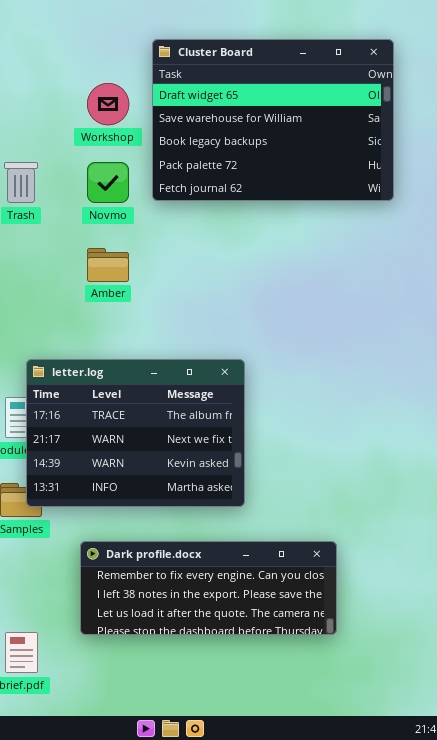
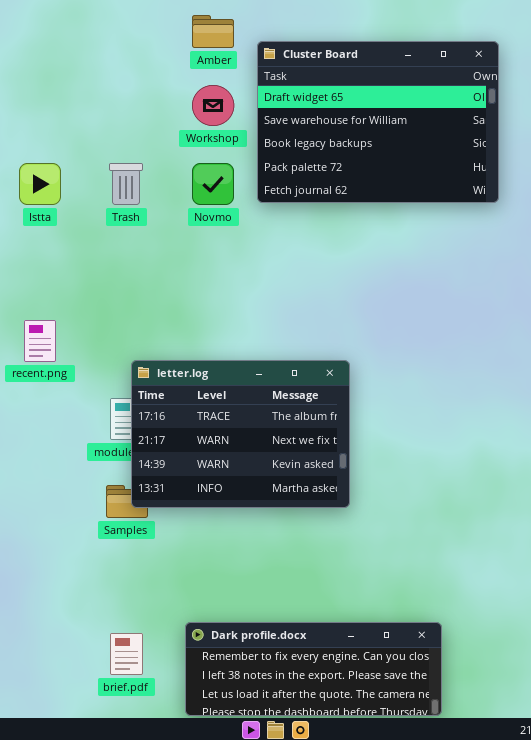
Amber: [87,248,129,282] -> [192,15,234,48], moved
Dark profile.docx: [80,541,337,635] -> [185,622,442,716], moved

